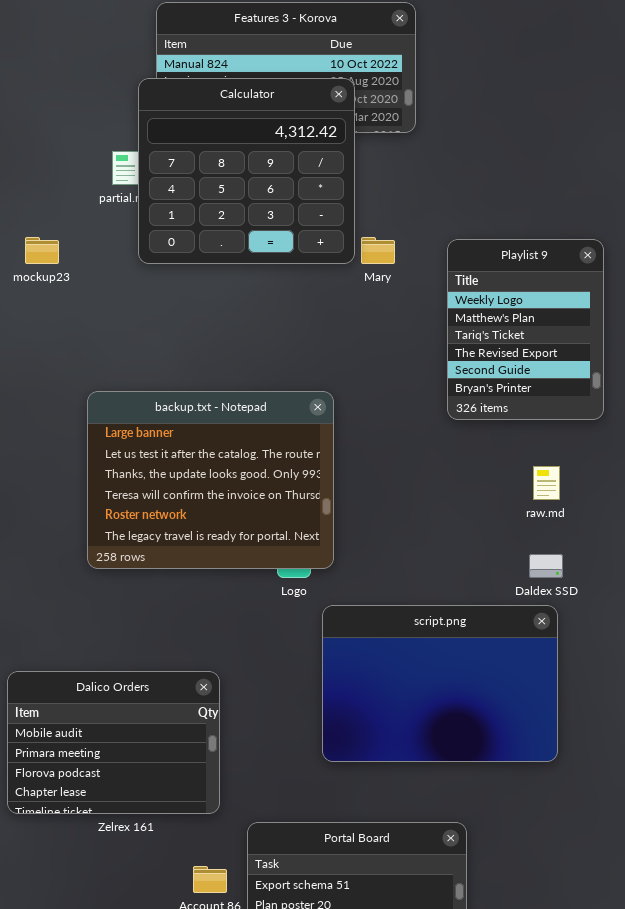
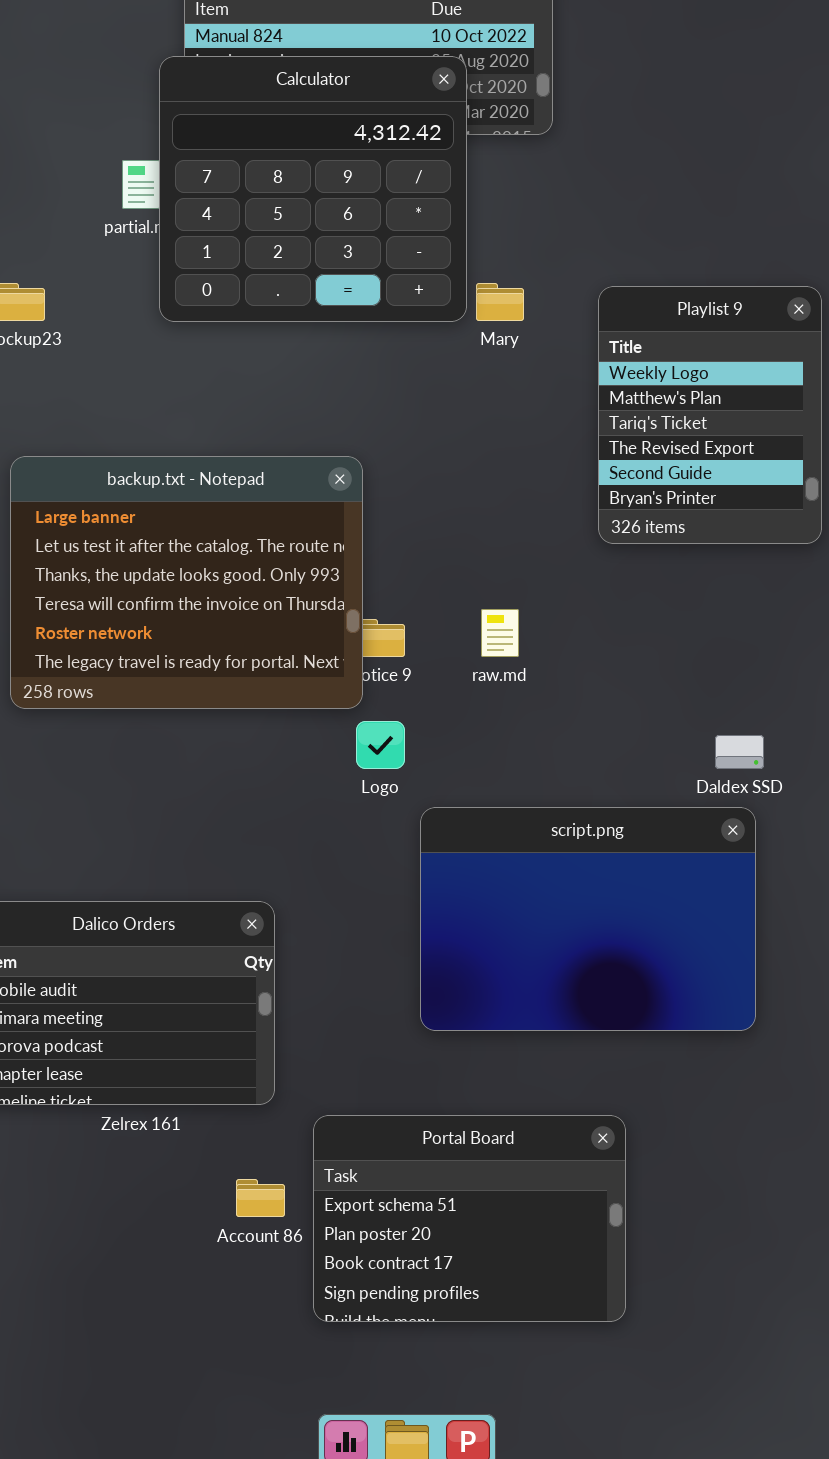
backup.txt - Notepad: [87,391,334,569] -> [10,456,363,709], moved
raw.md: [533,466,560,500] -> [481,609,519,657], moved

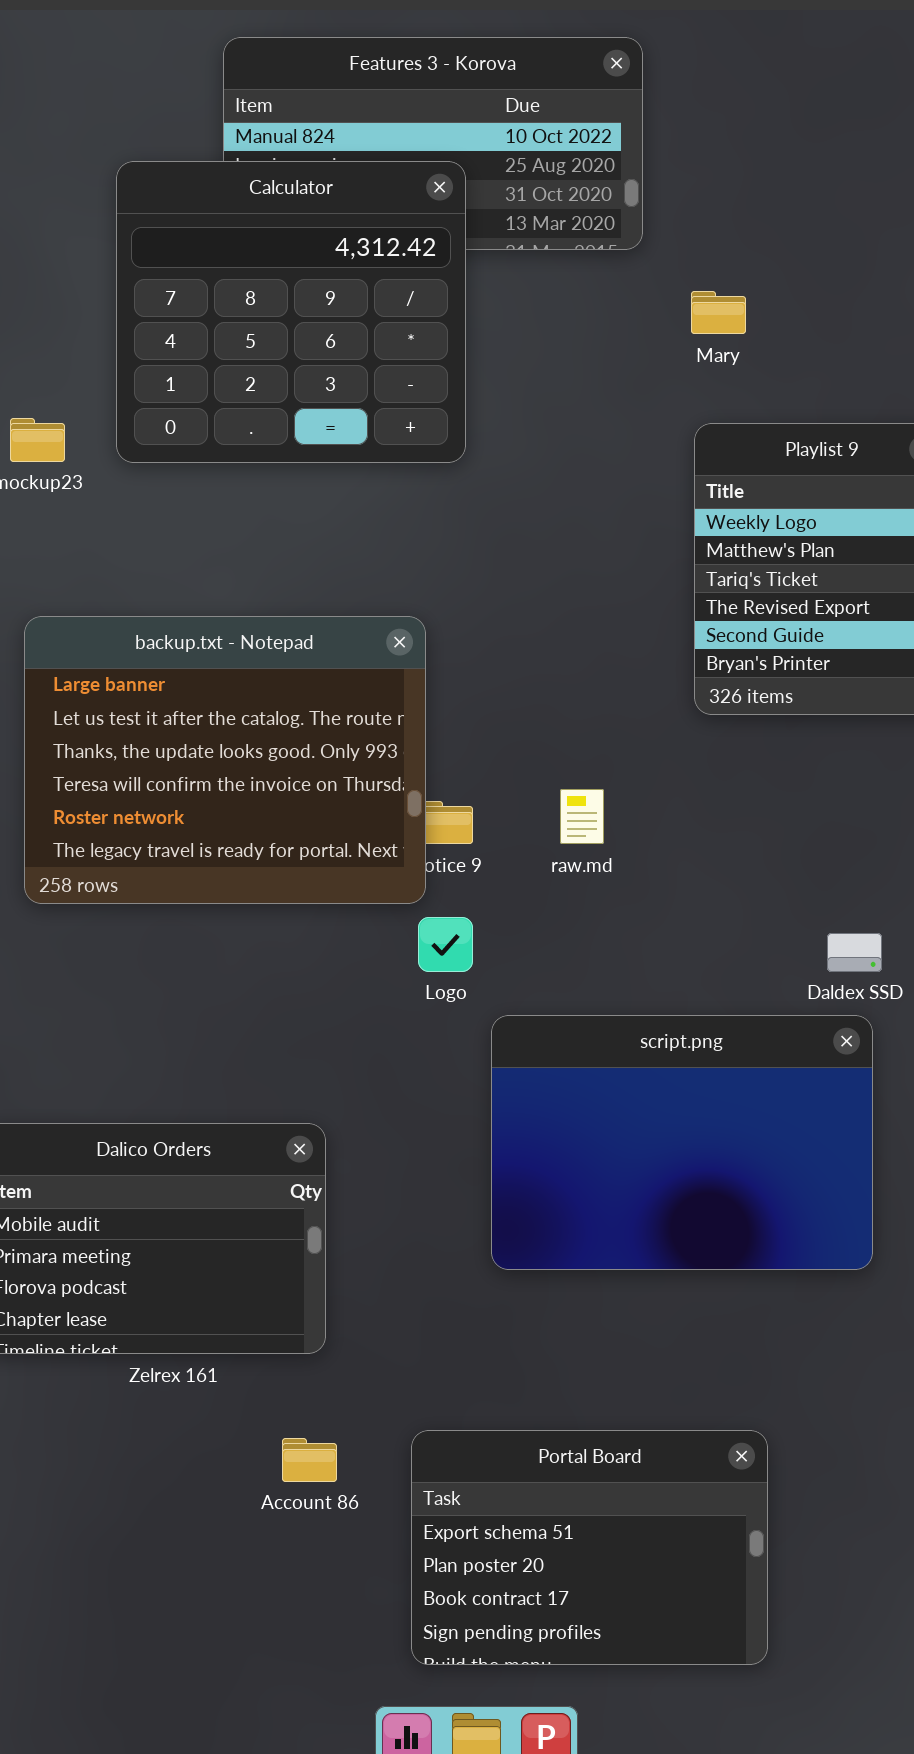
Calculator: [159,56,467,322] -> [116,161,466,463], moved
Mary: [476,283,524,321] -> [691,291,746,334], moved
Portal Board: [313,1115,626,1322] -> [411,1430,768,1665], moved

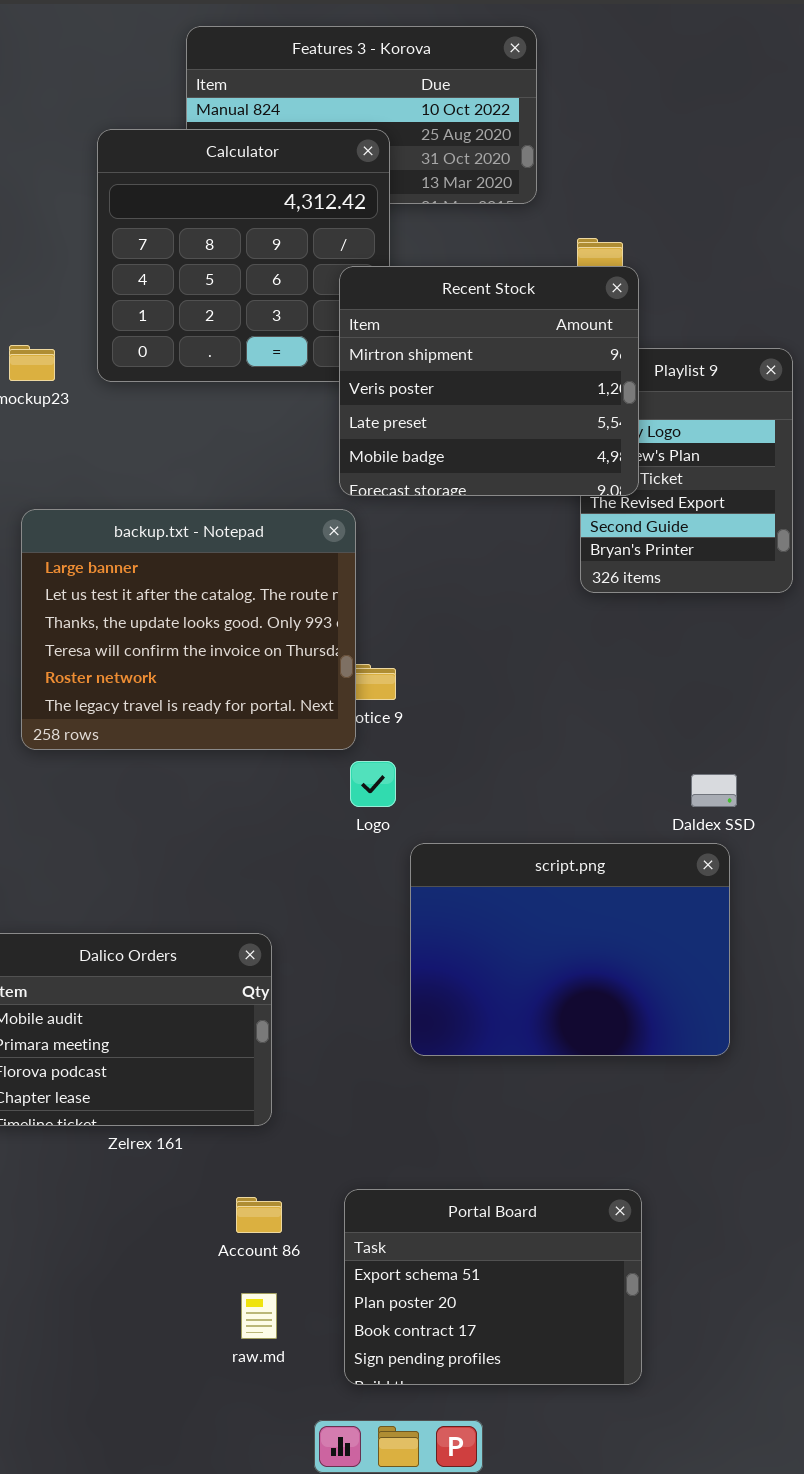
Recent Stock: none -> [339,266,639,496], opened
raw.md: [560,789,604,844] -> [241,1293,277,1339], moved

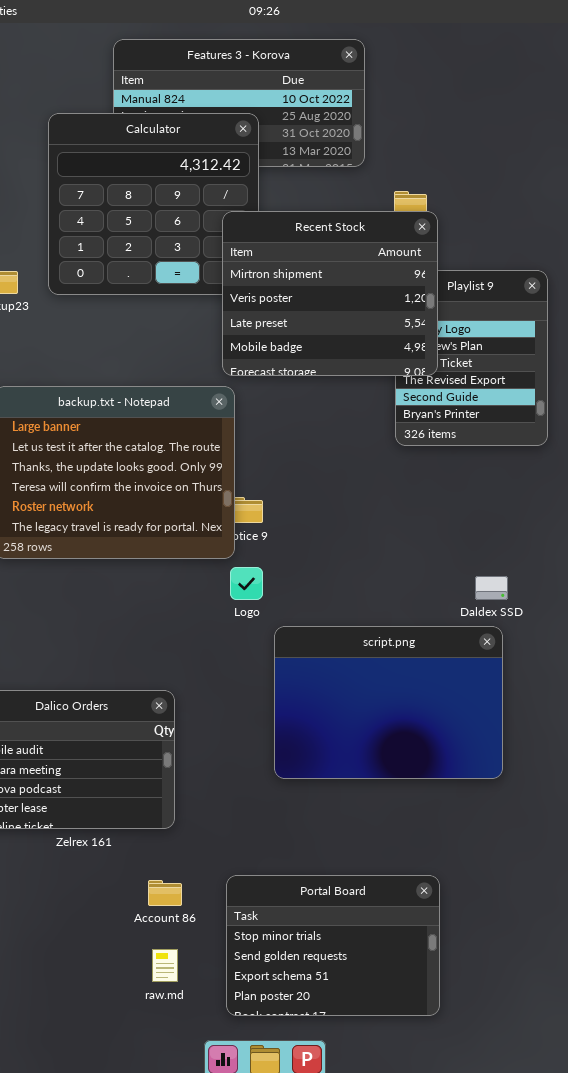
Portal Board: [344,1189,642,1385] -> [226,875,440,1016], scrolled up 2 rows

